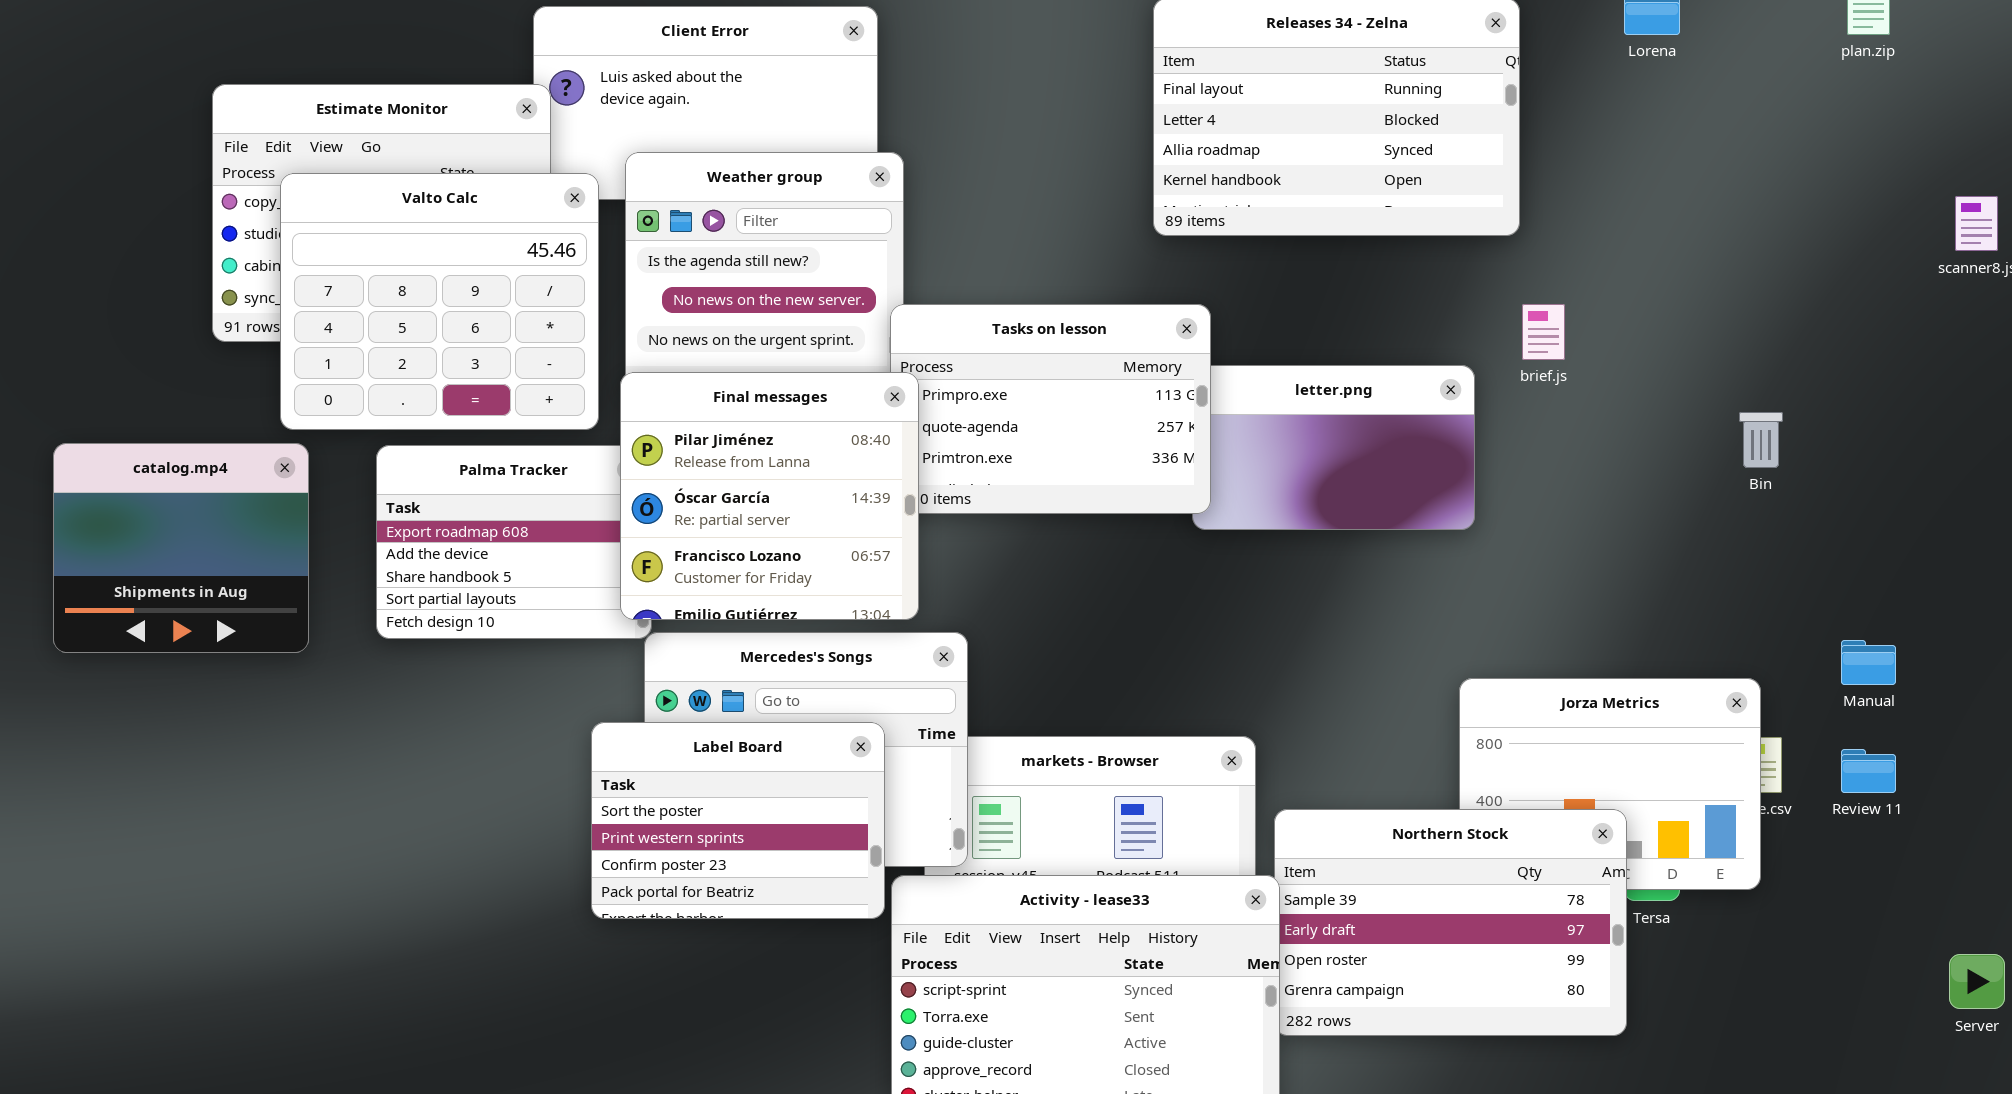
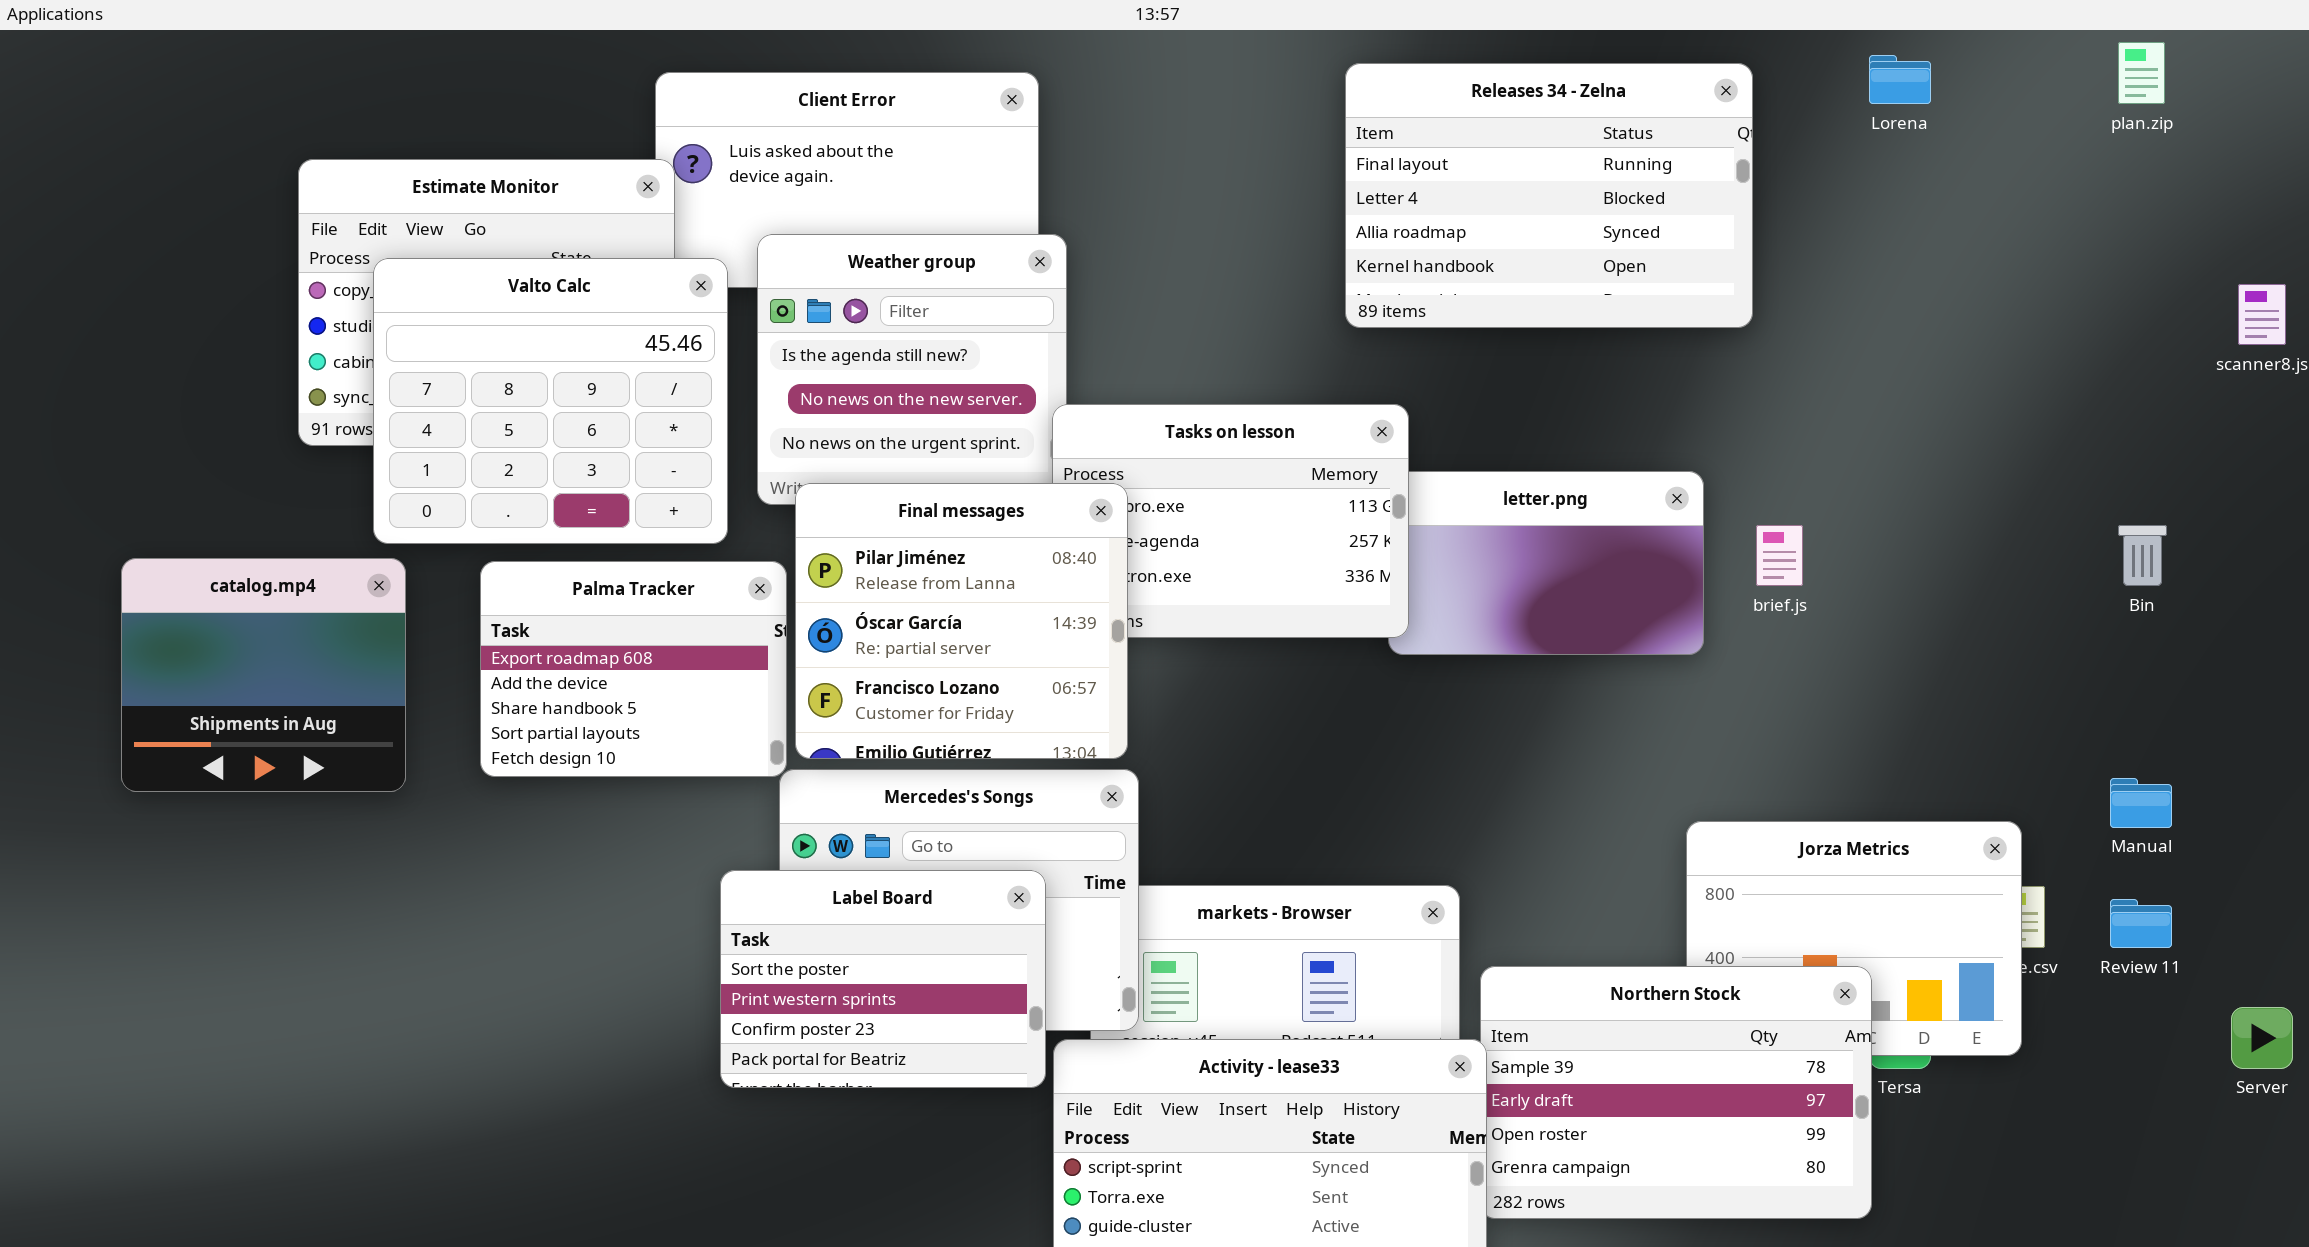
brief.js: [1522,304,1565,360] -> [1756,525,1803,586], moved
Final messages: [620,372,919,620] -> [795,483,1128,759], moved
Bin: [1739,412,1783,468] -> [2118,525,2167,586], moved
Server: [1949,954,2005,1009] -> [2231,1007,2293,1069], moved

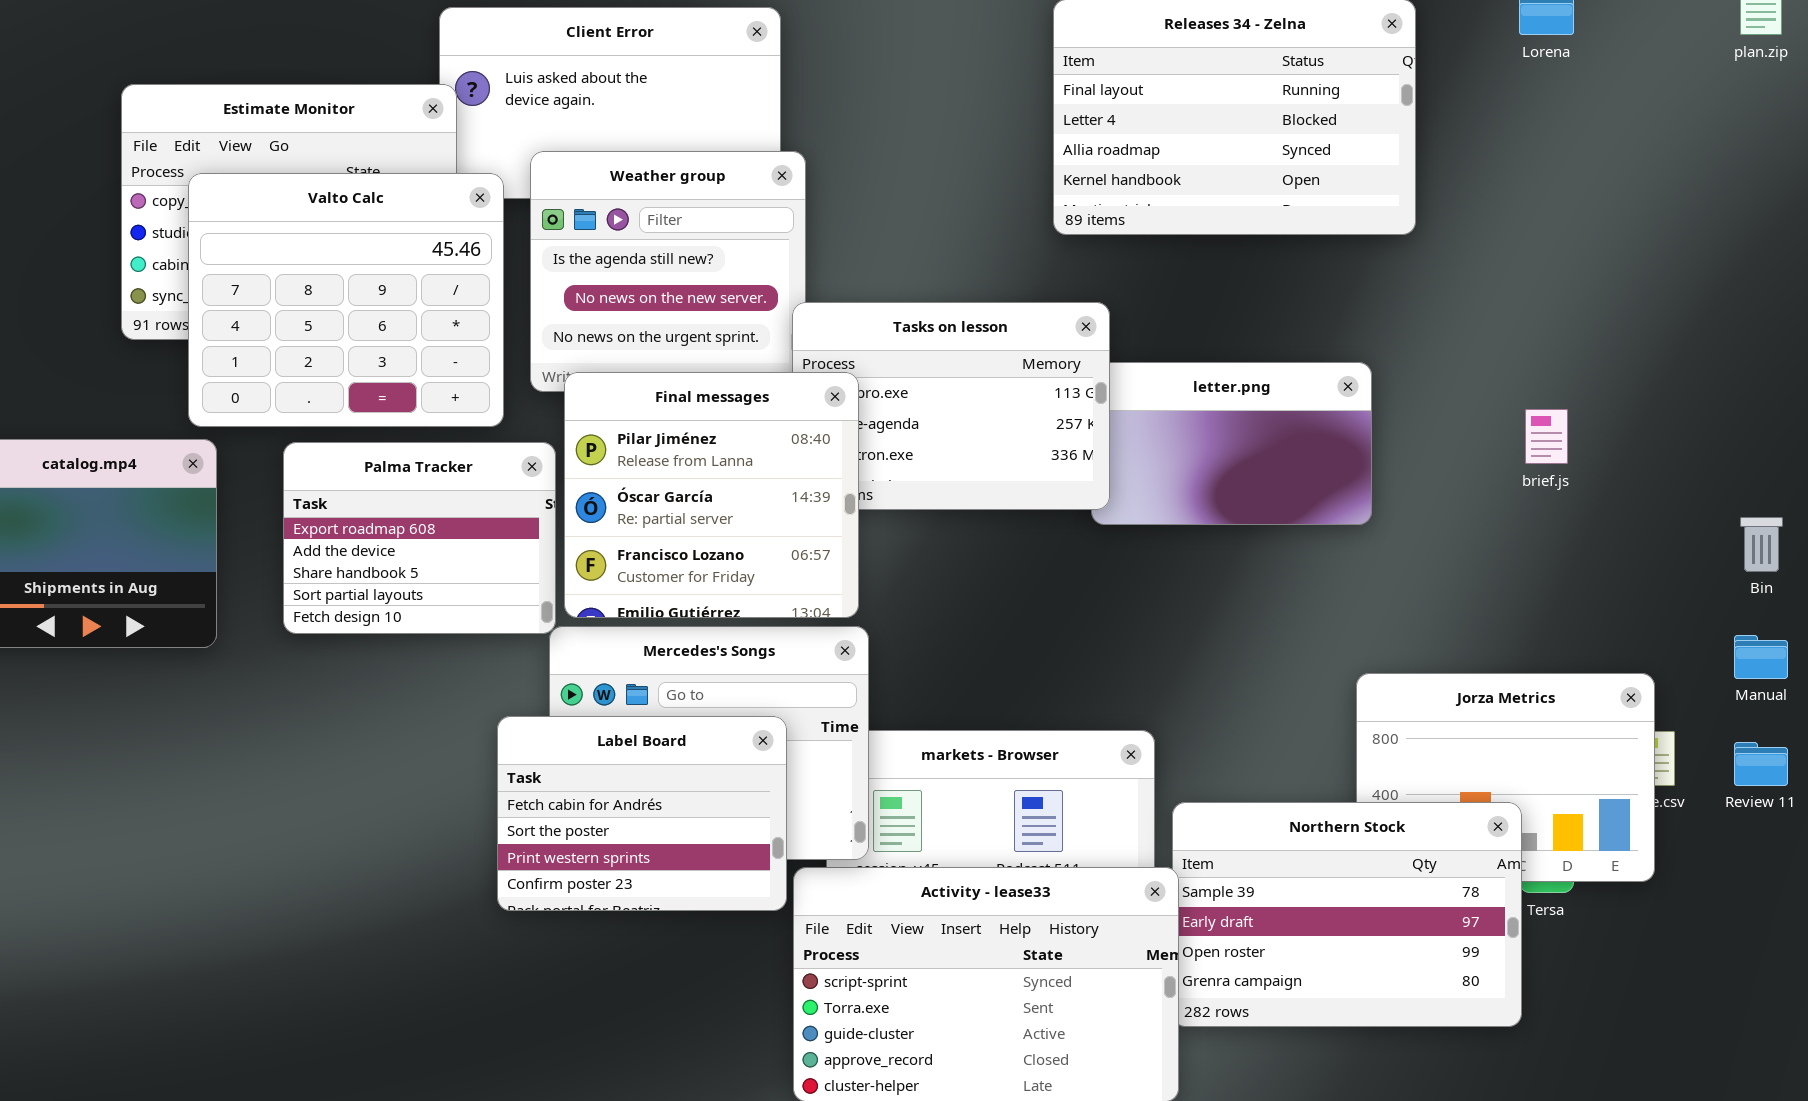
brief.js: [1756,525,1803,586] -> [1525,409,1568,464], moved
Bin: [2118,525,2167,586] -> [1740,517,1783,572], moved
Label Board: [720,870,1046,1088] -> [497,716,787,911], scrolled up 1 row

